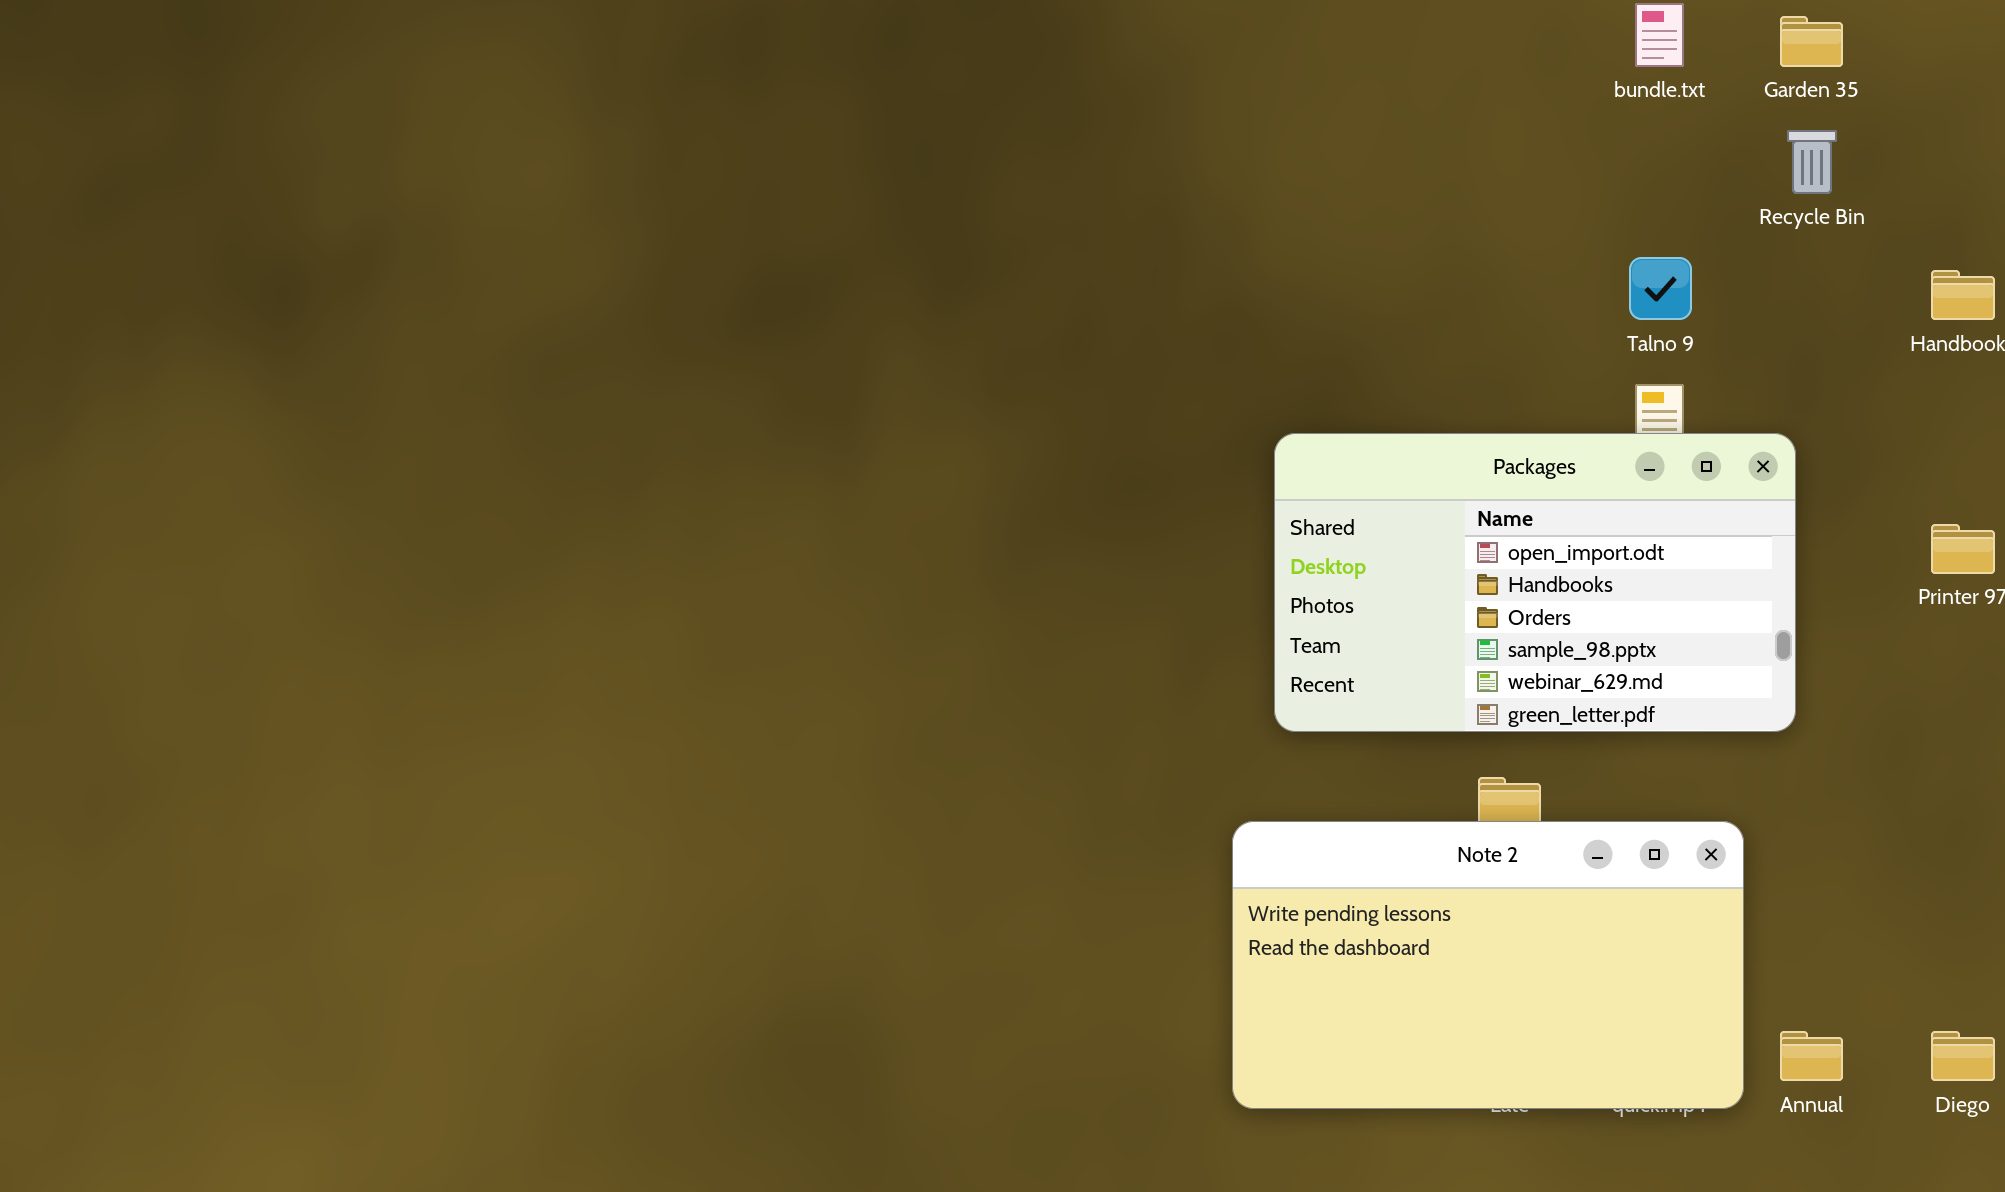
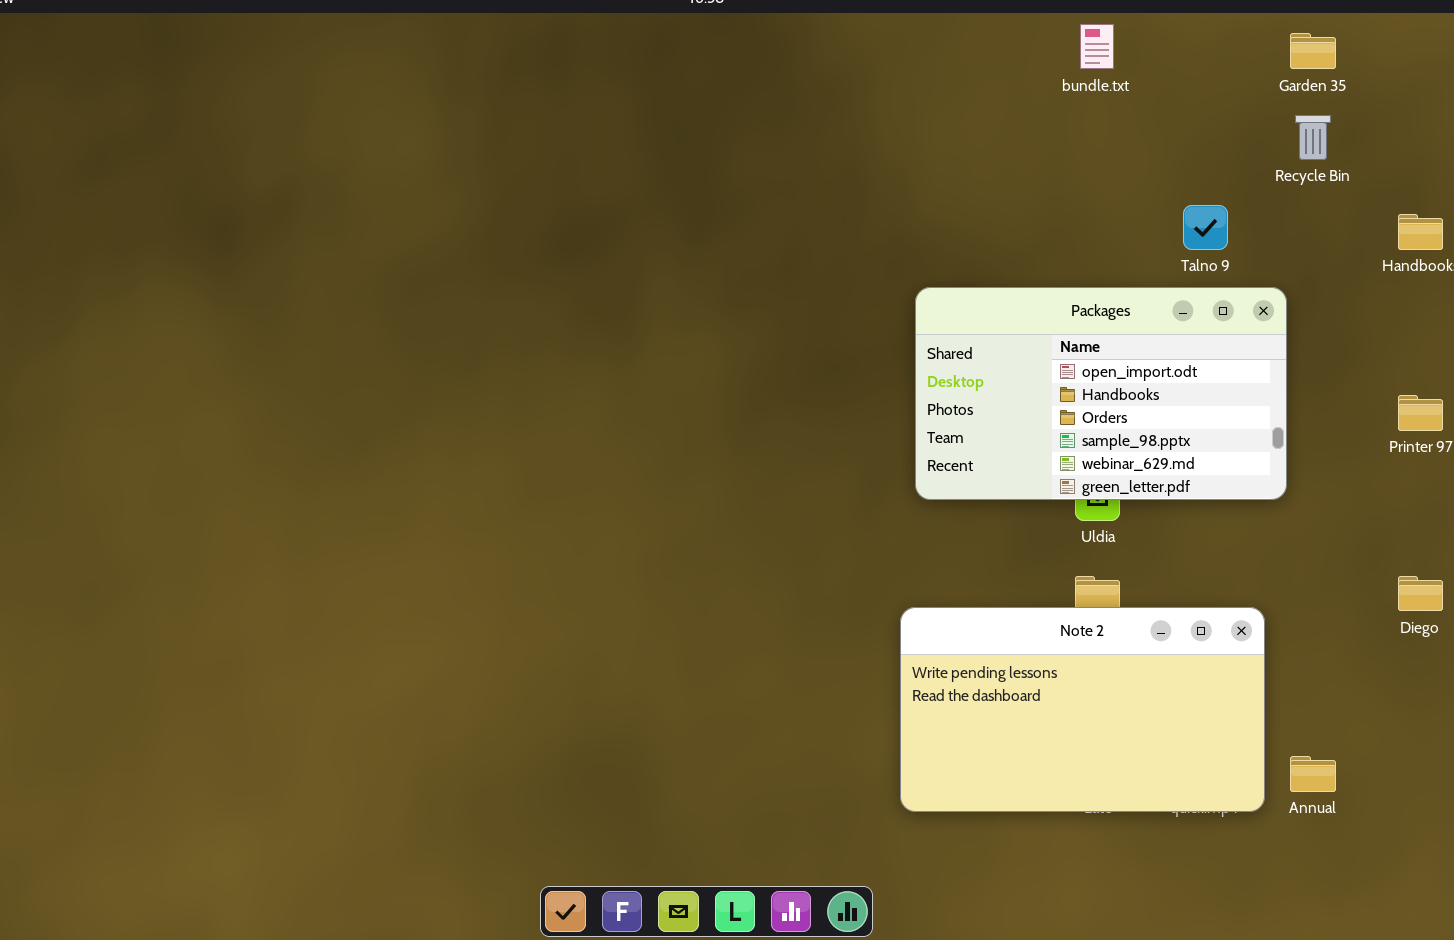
bundle.txt: [1635,3,1684,67] -> [1080,24,1114,69], moved
Packages: [1274,433,1796,732] -> [915,287,1287,500], moved
Diego: [1931,1031,1995,1081] -> [1398,576,1443,611], moved

